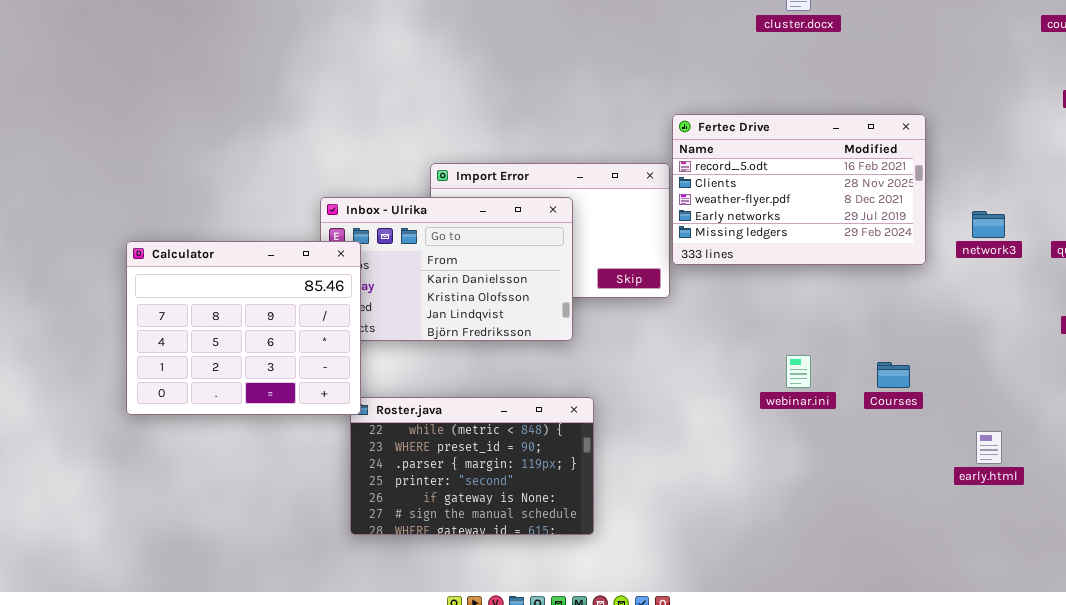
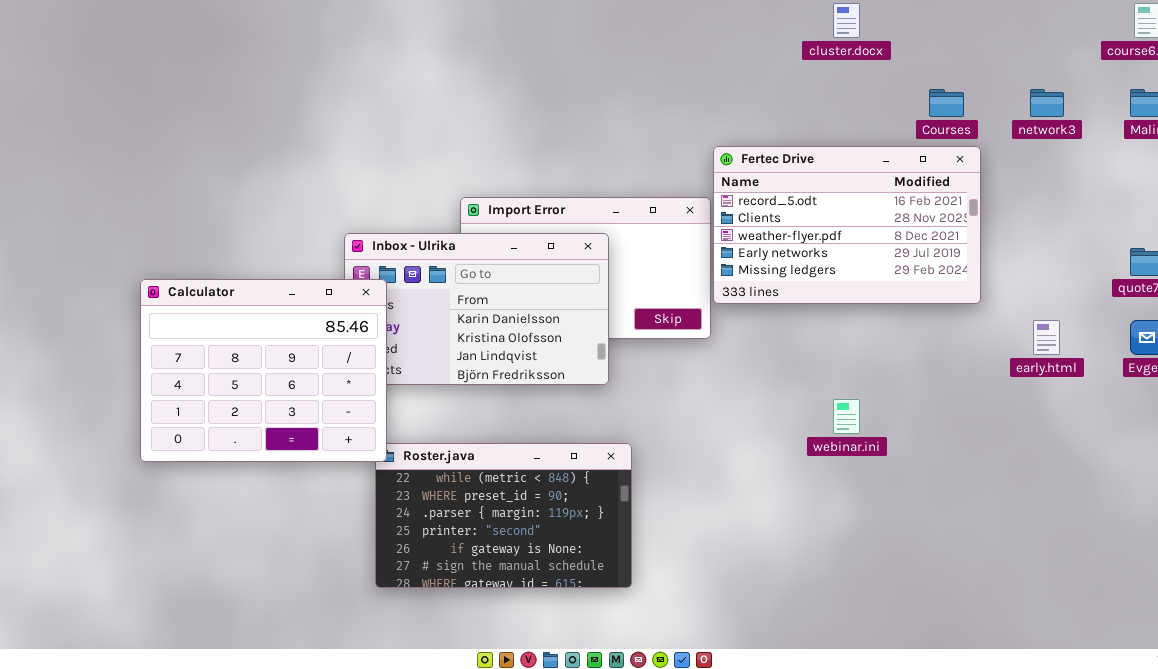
network3: [972,211,1005,238] -> [1030,89,1064,117], moved
Courses: [877,362,910,388] -> [929,89,964,117], moved
early.html: [976,431,1002,464] -> [1033,320,1060,355], moved

